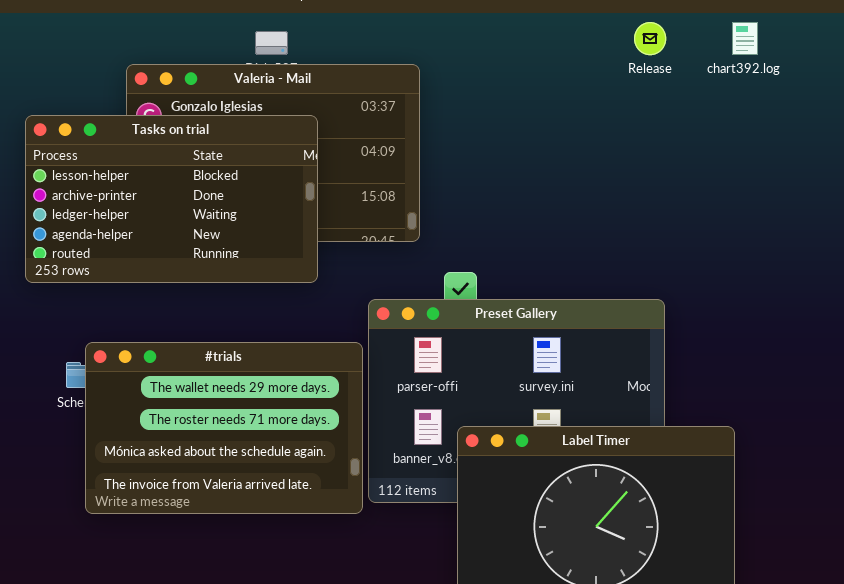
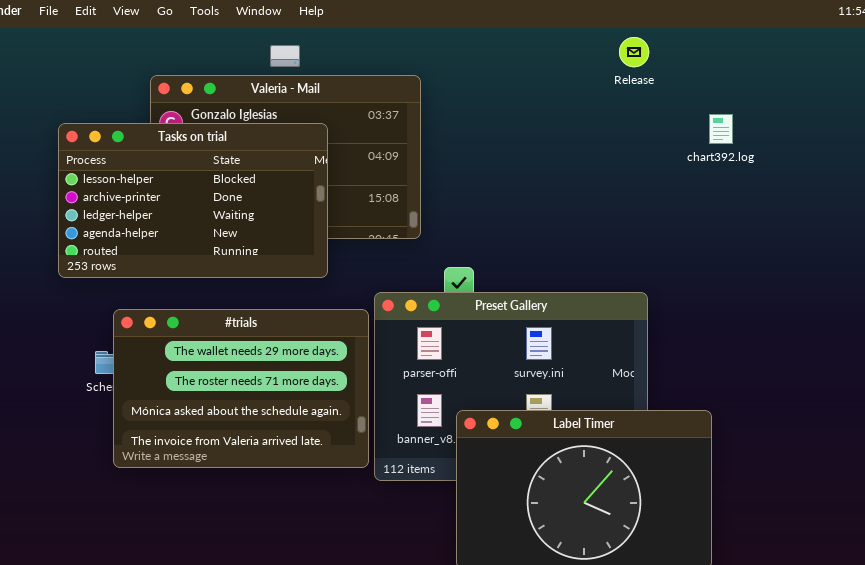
chart392.log: [732,22,758,55] -> [709,114,733,144], moved
#trials: [85,342,363,514] -> [113,309,369,468], moved

